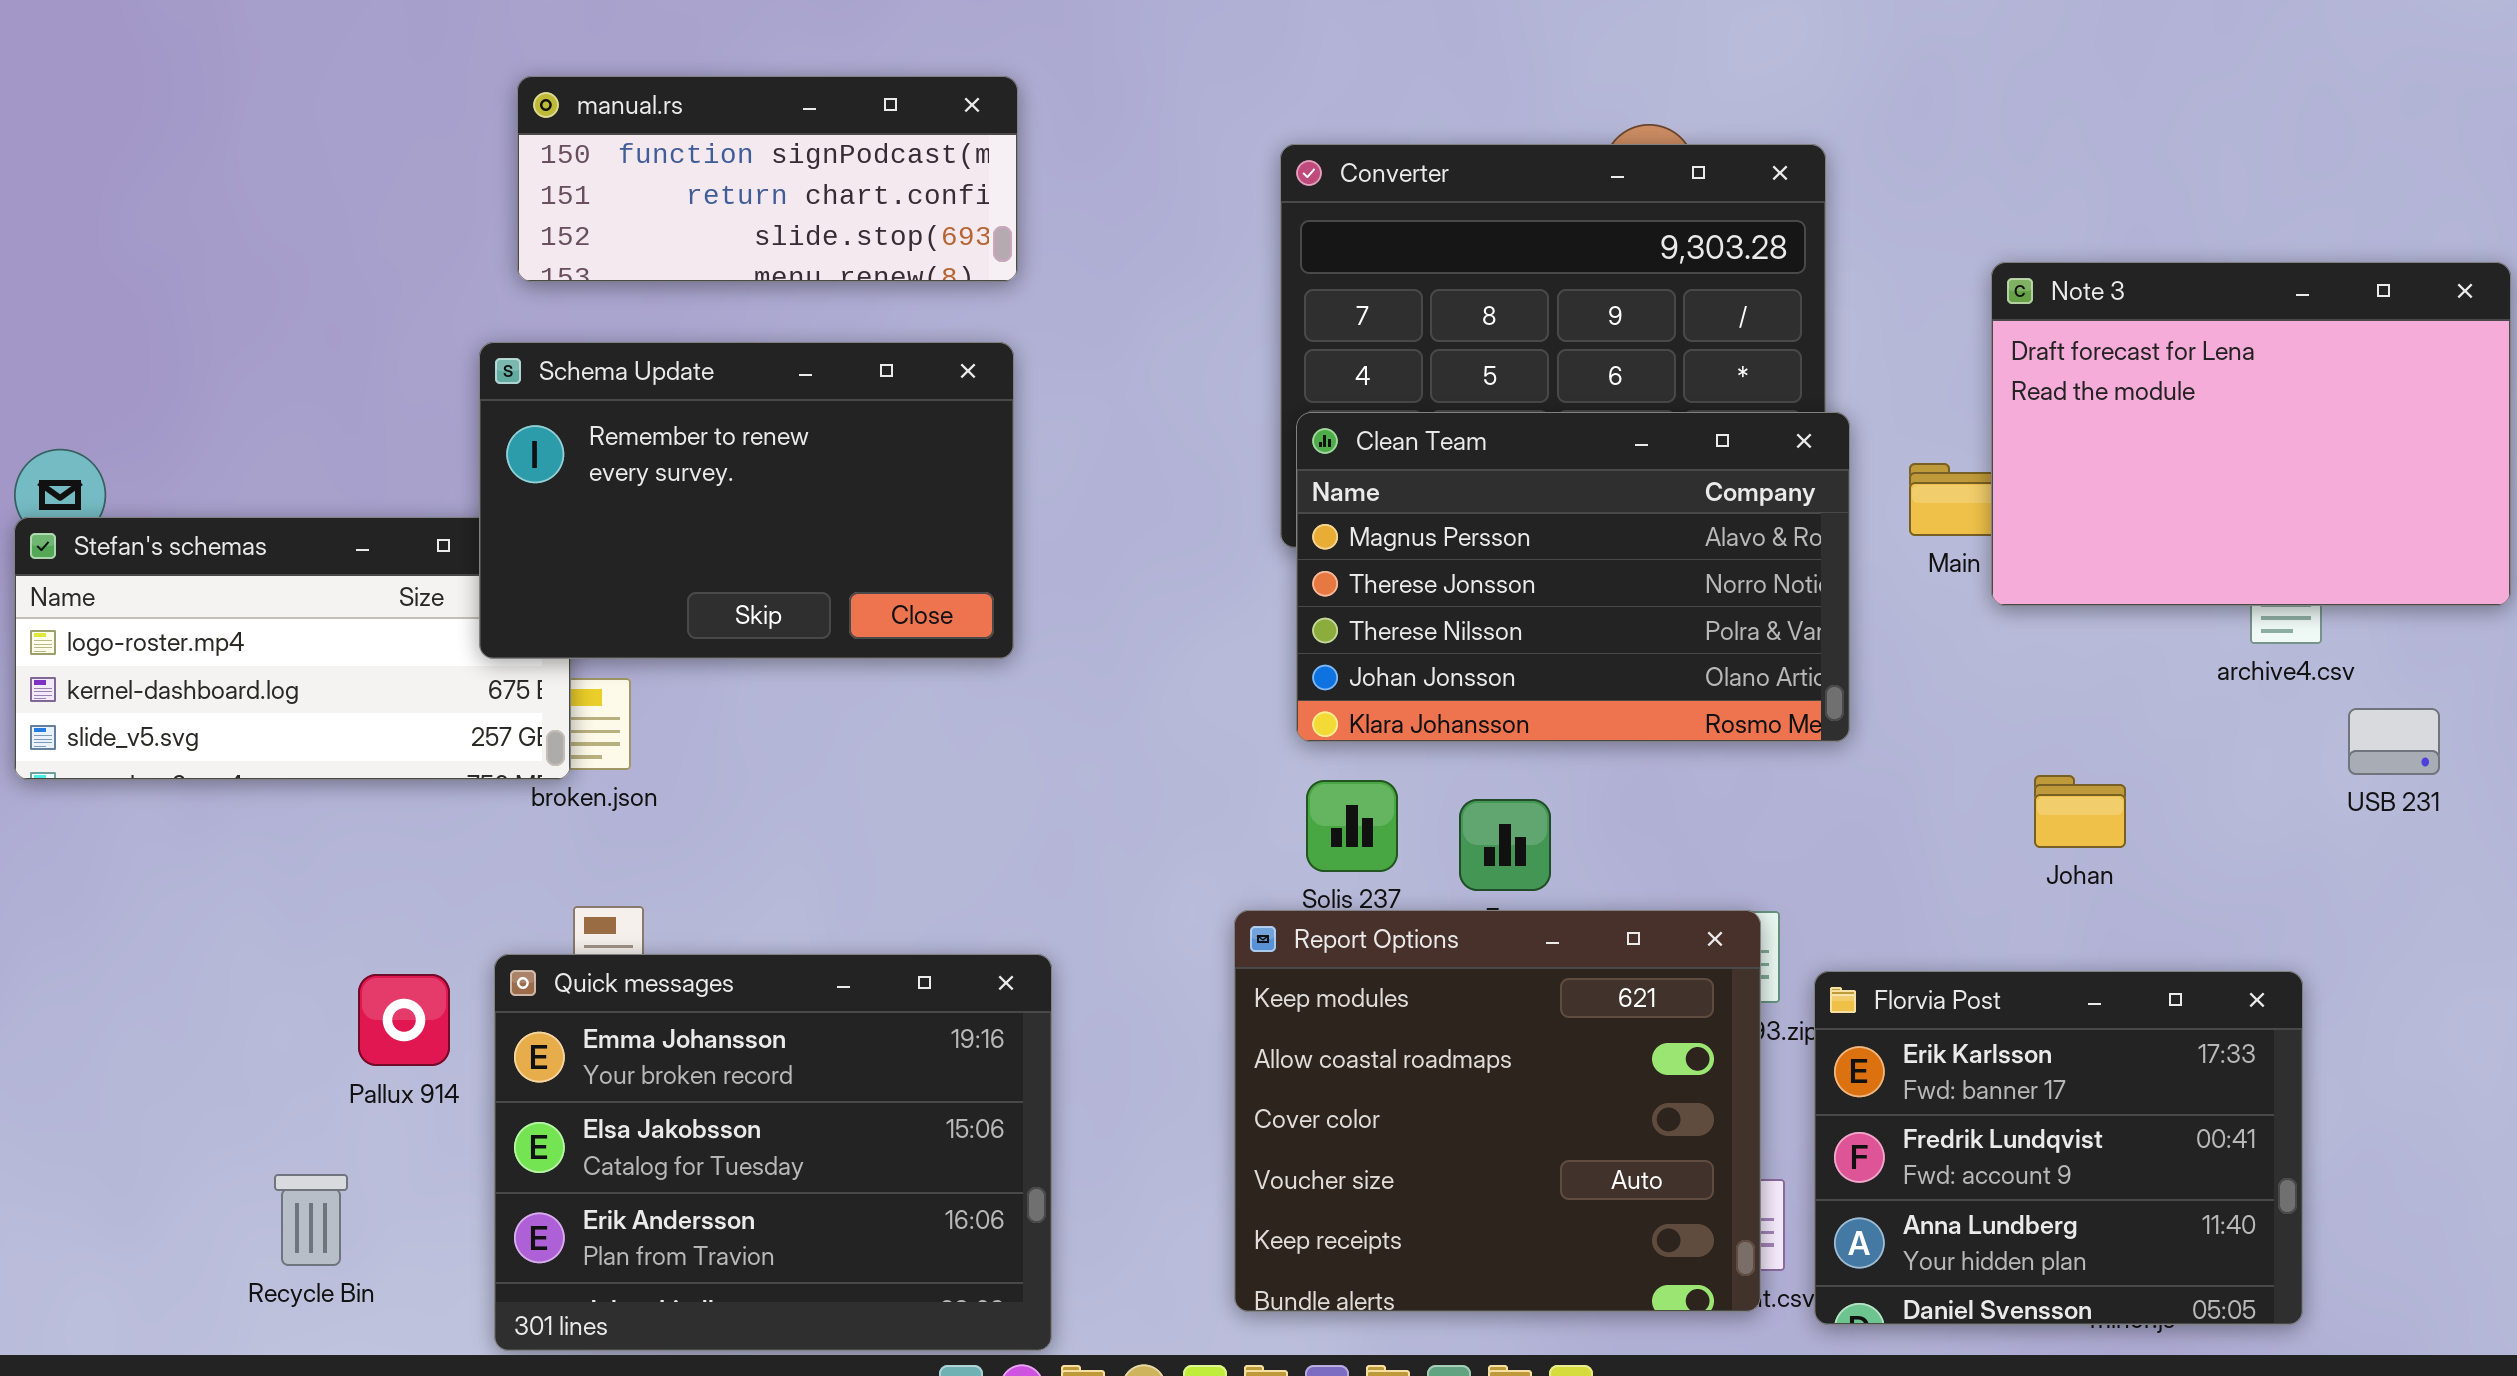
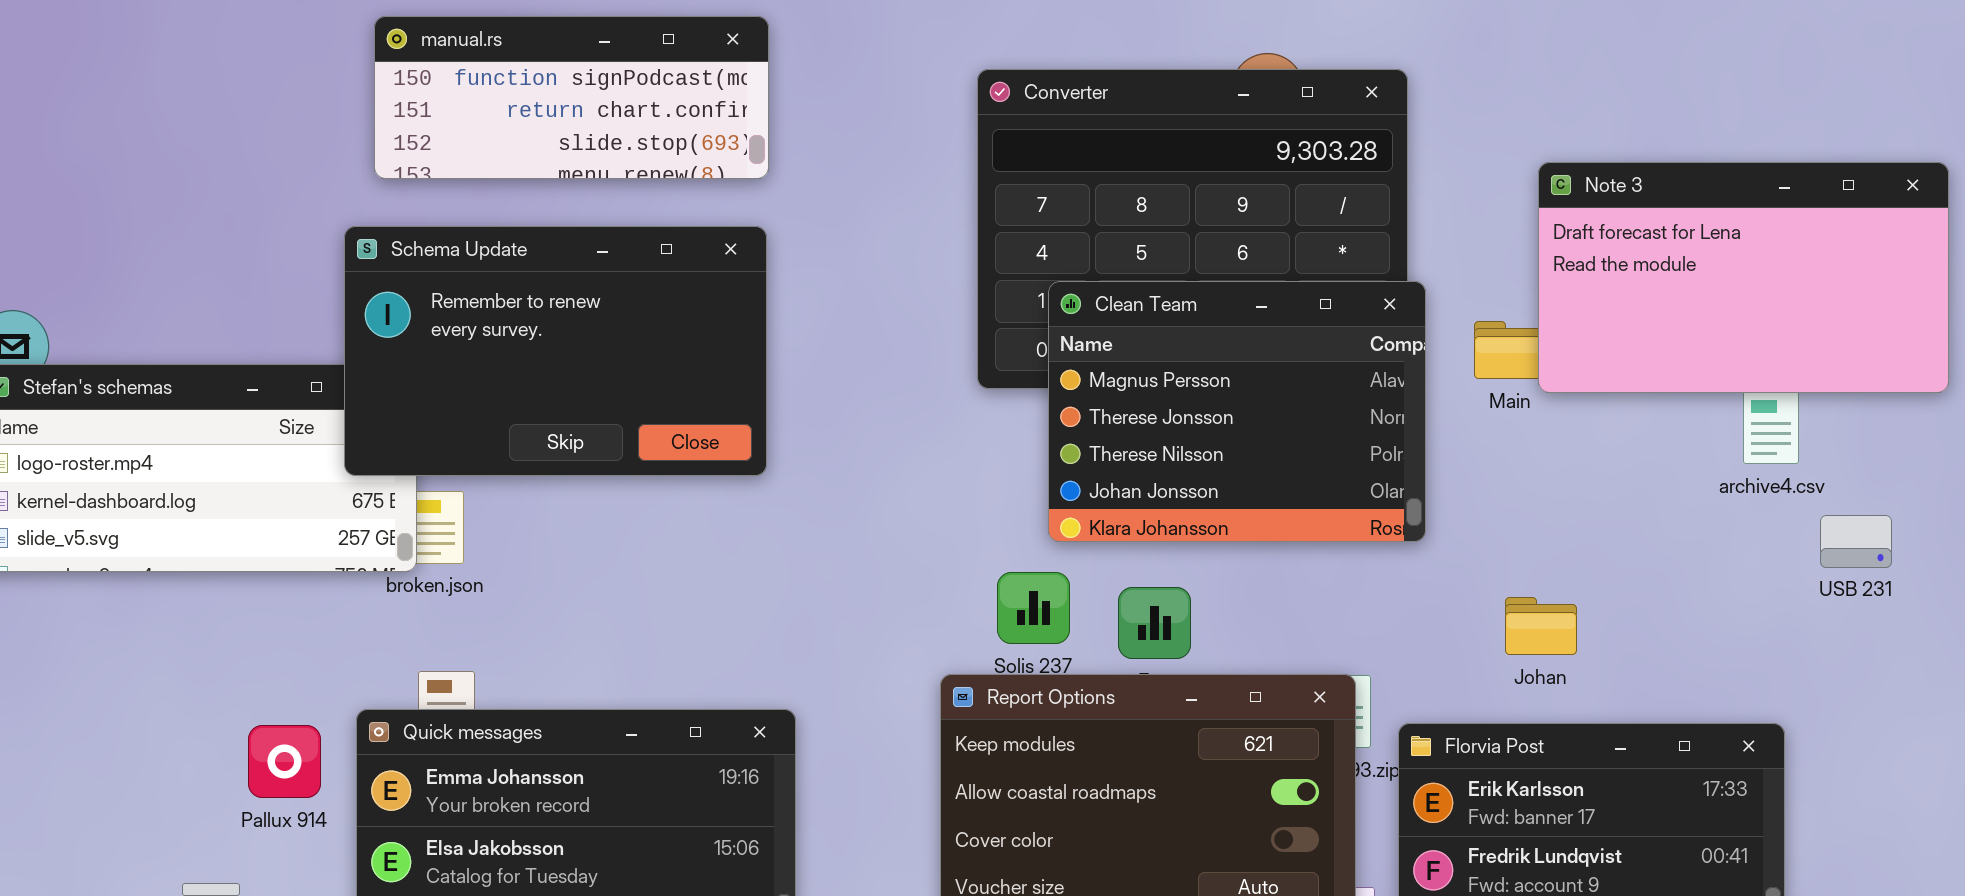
Note 3: [1991,262,2511,606] -> [1538,162,1949,393], resized
Clean Team: [1296,412,1850,742] -> [1048,281,1426,542], resized
Johan: [2034,775,2126,848] -> [1505,597,1577,655], moved

